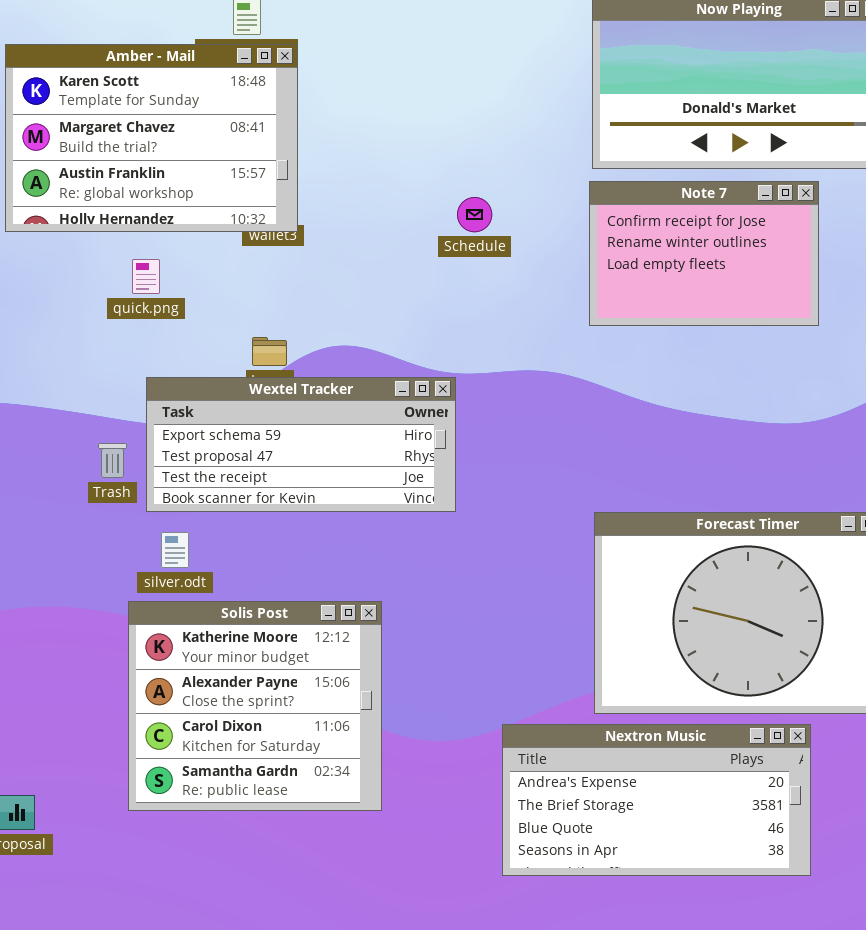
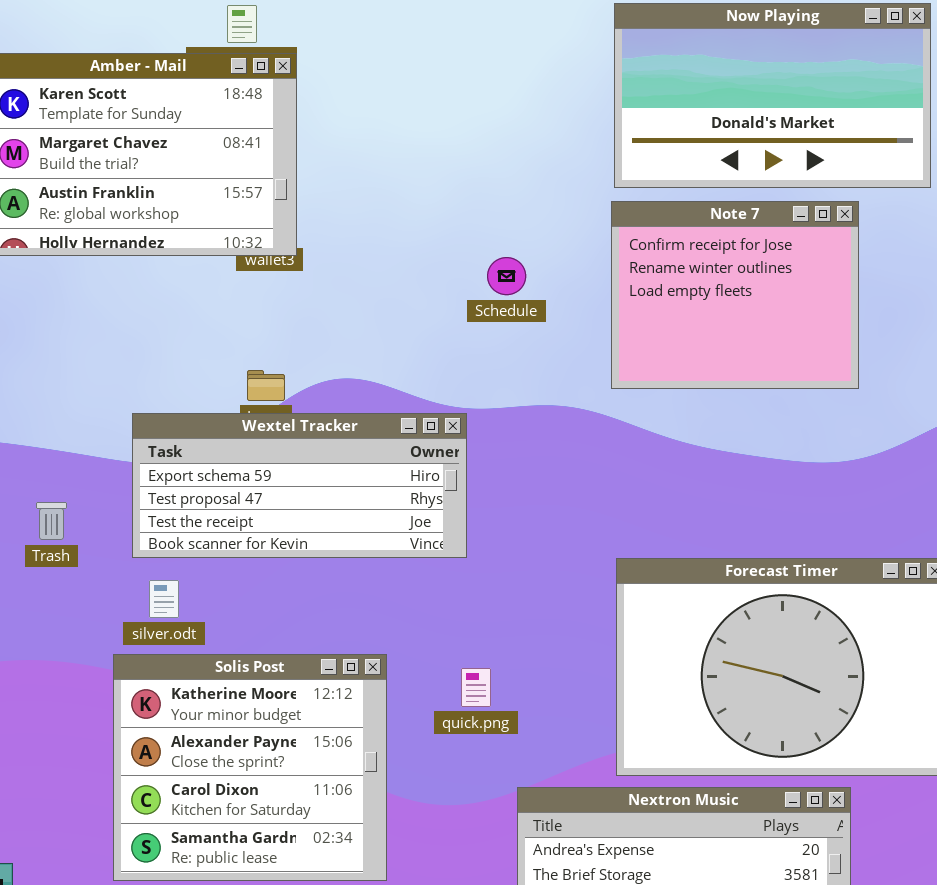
Note 7: [589,181,819,326] -> [611,201,859,389], resized
Schedule: [457,197,492,232] -> [487,257,526,295], moved
quick.png: [132,259,160,294] -> [461,668,491,707], moved
Trash: [98,443,127,478] -> [36,502,67,540], moved

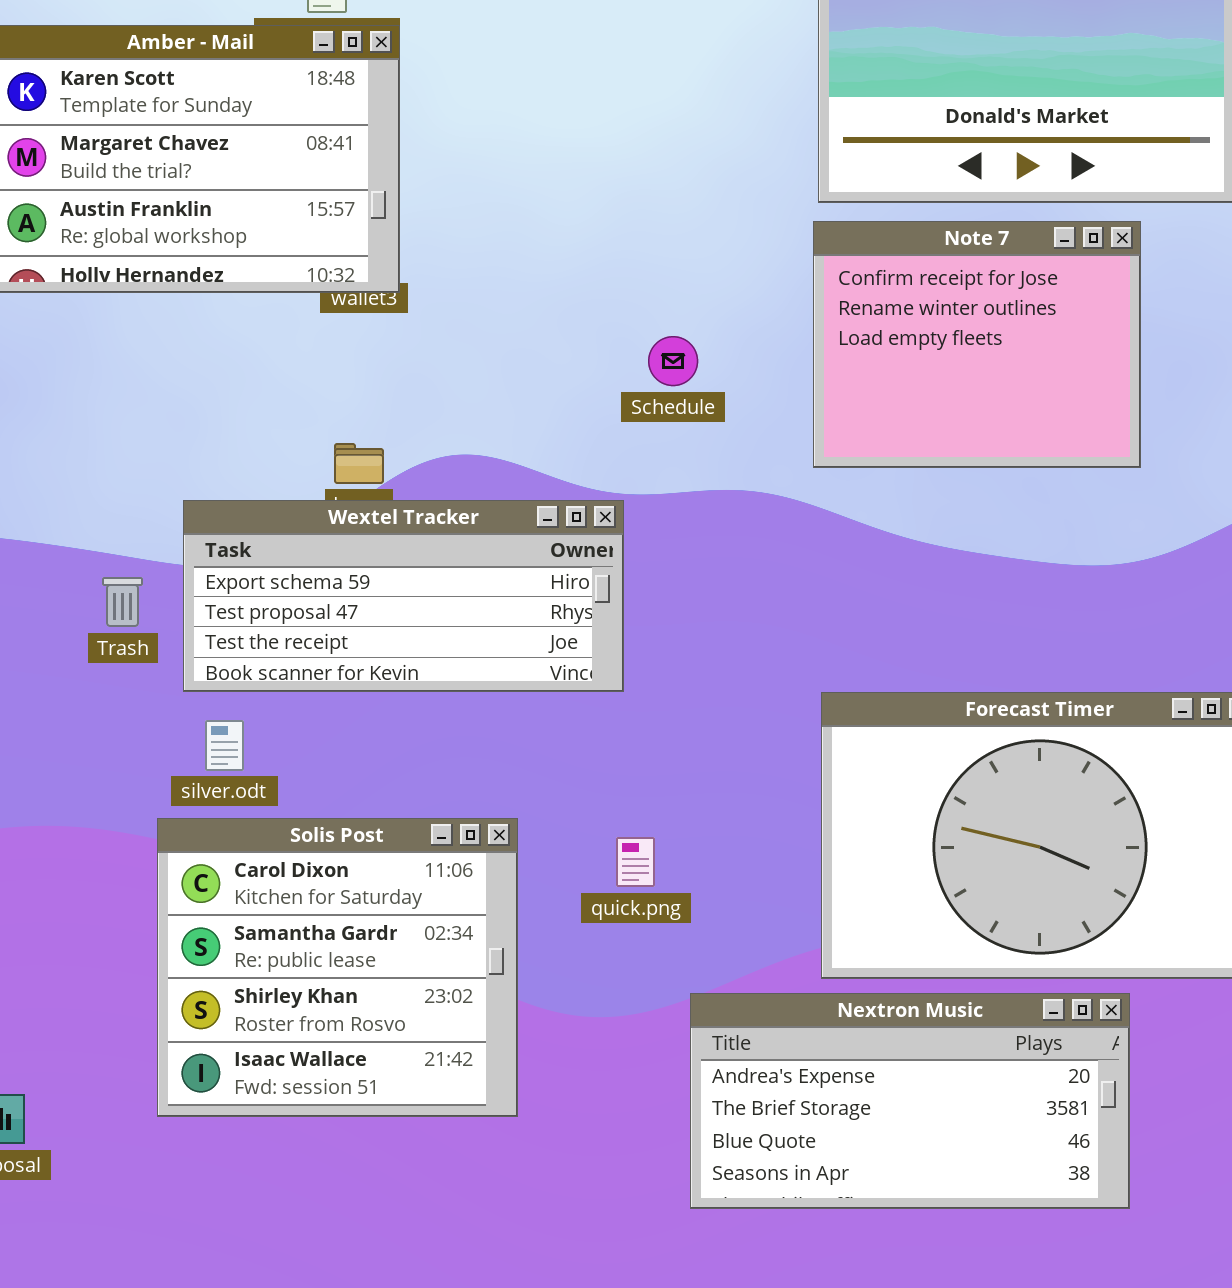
Schedule: [487,257,526,295] -> [648,336,698,386], moved
Trash: [36,502,67,540] -> [102,577,143,627], moved
Solis Post: [113,654,387,881] -> [157,818,518,1117], scrolled down 2 rows

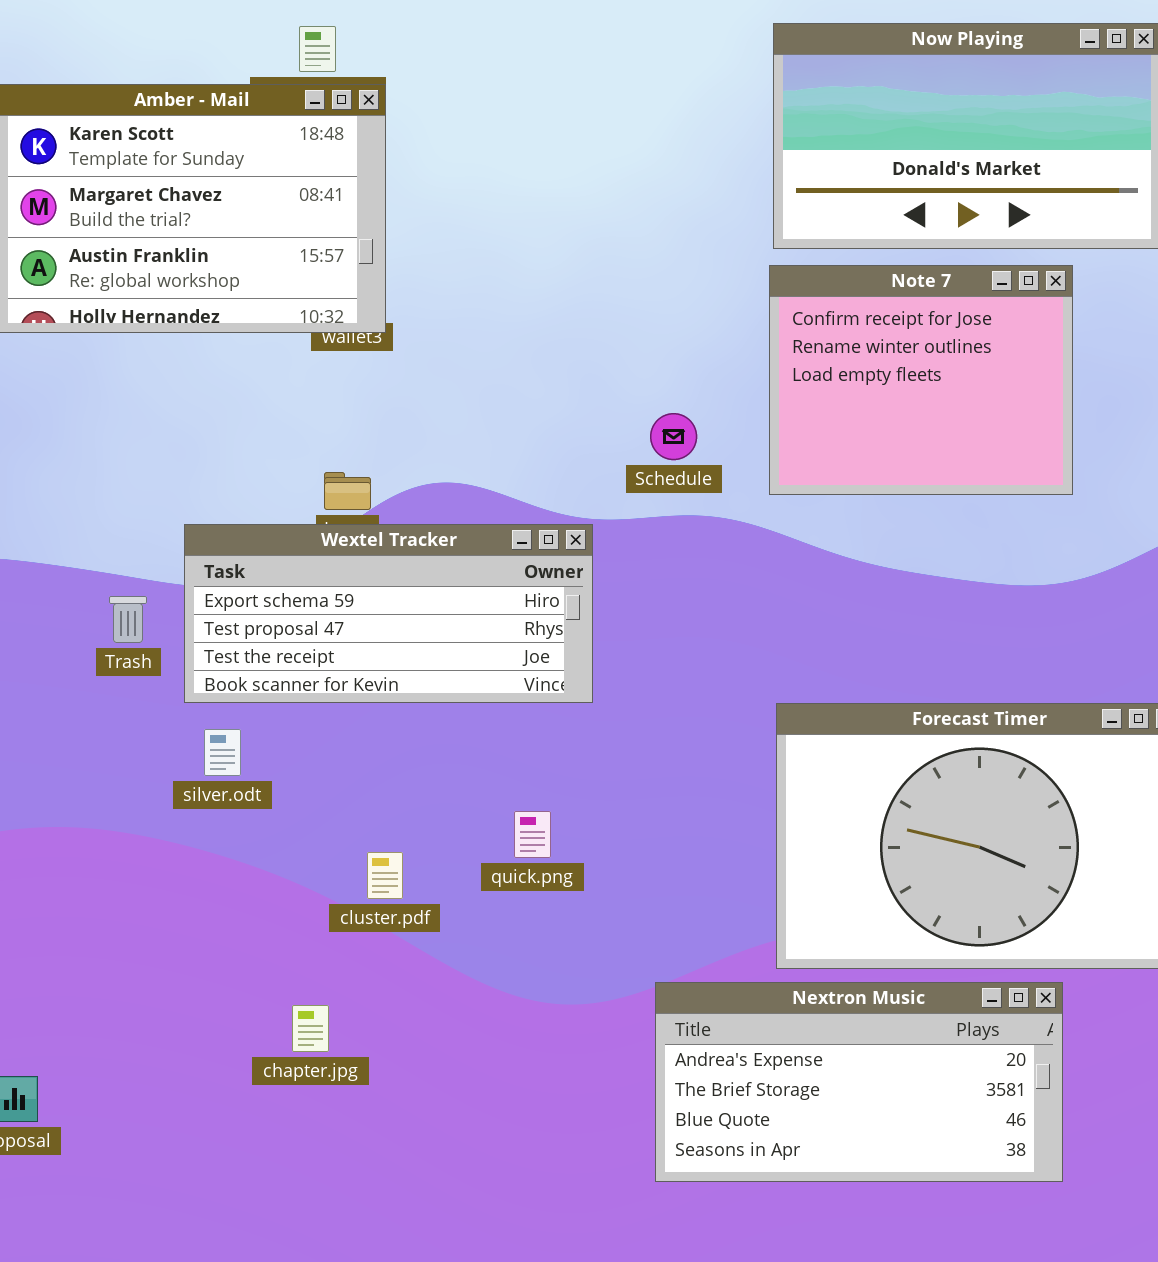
Schedule: [648,336,698,386] -> [650,413,697,460], moved
Solis Post: [157,818,518,1117] -> none, closed
quick.png: [616,837,655,887] -> [514,811,551,858], moved

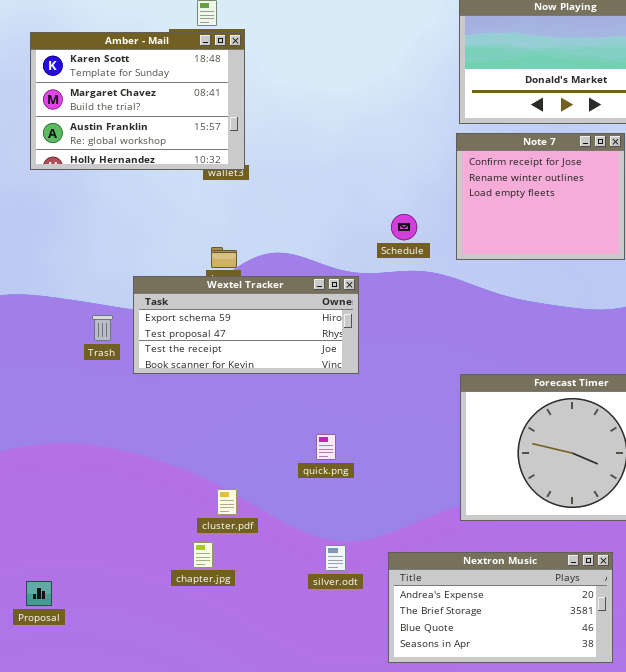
silver.odt: [204,729,241,776] -> [325,545,346,571], moved
cluster.pdf: [367,852,403,899] -> [217,489,237,515], moved
Nextron Music: [655,982,1063,1182] -> [388,552,613,663], moved

